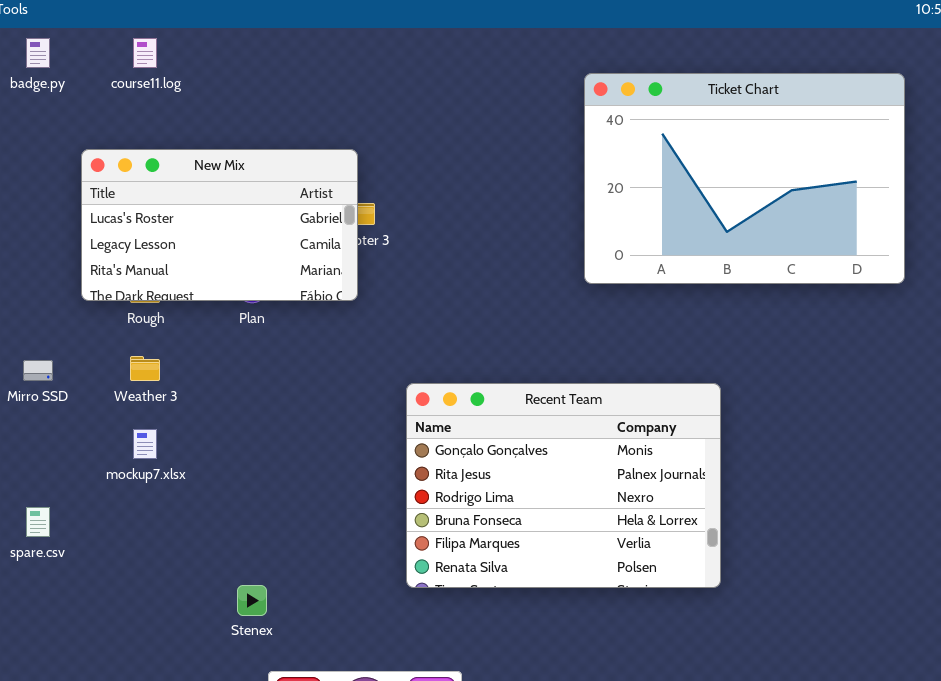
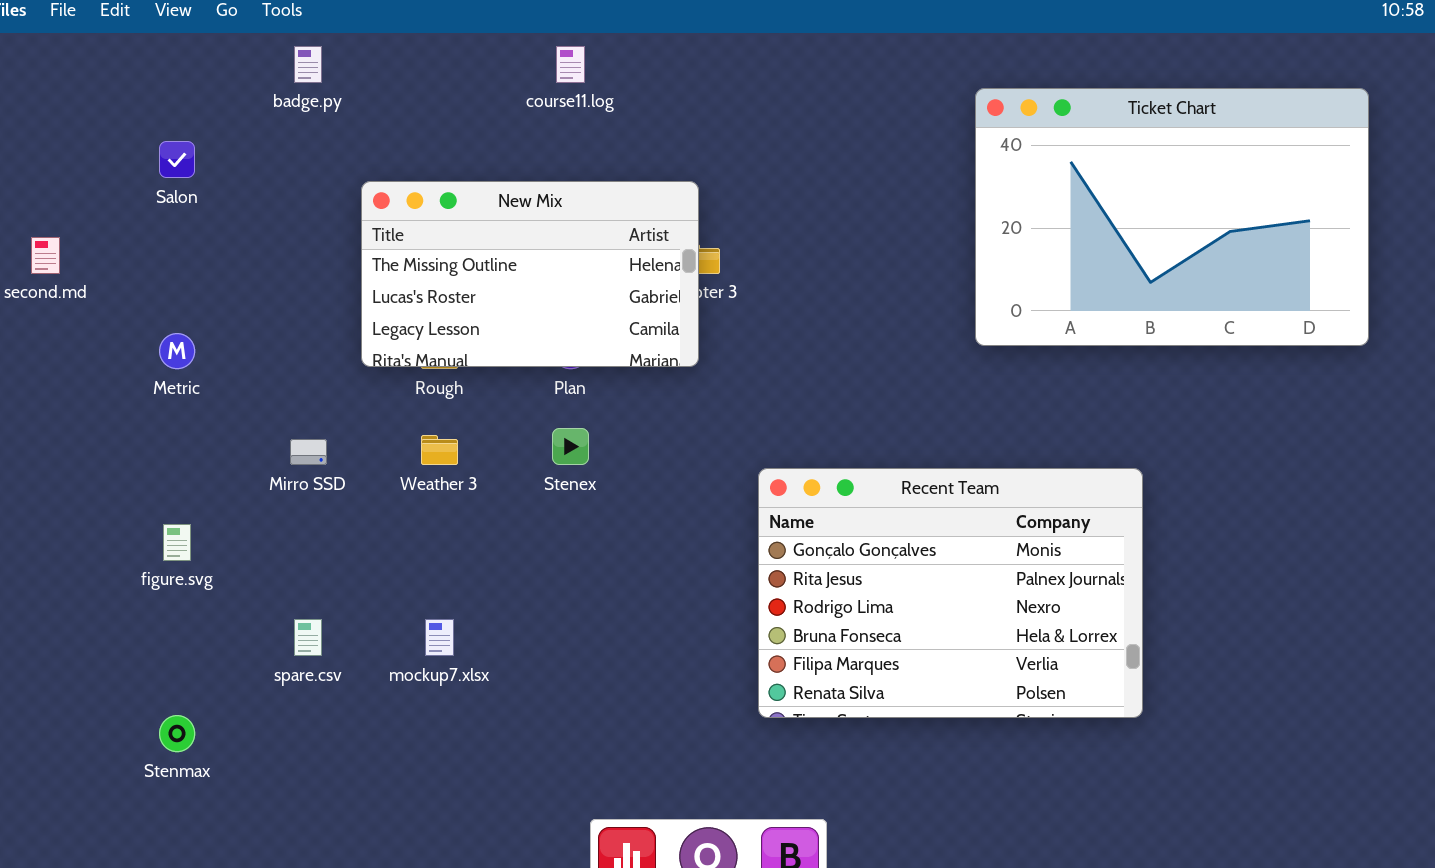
course11.log: [133,38,157,68] -> [556,46,585,83], moved
New Mix: [81,149,358,301] -> [361,181,699,367], scrolled up 1 row
mockup7.xlsx: [133,429,157,459] -> [425,619,454,656], moved
Stenex: [237,585,267,616] -> [552,428,589,465], moved

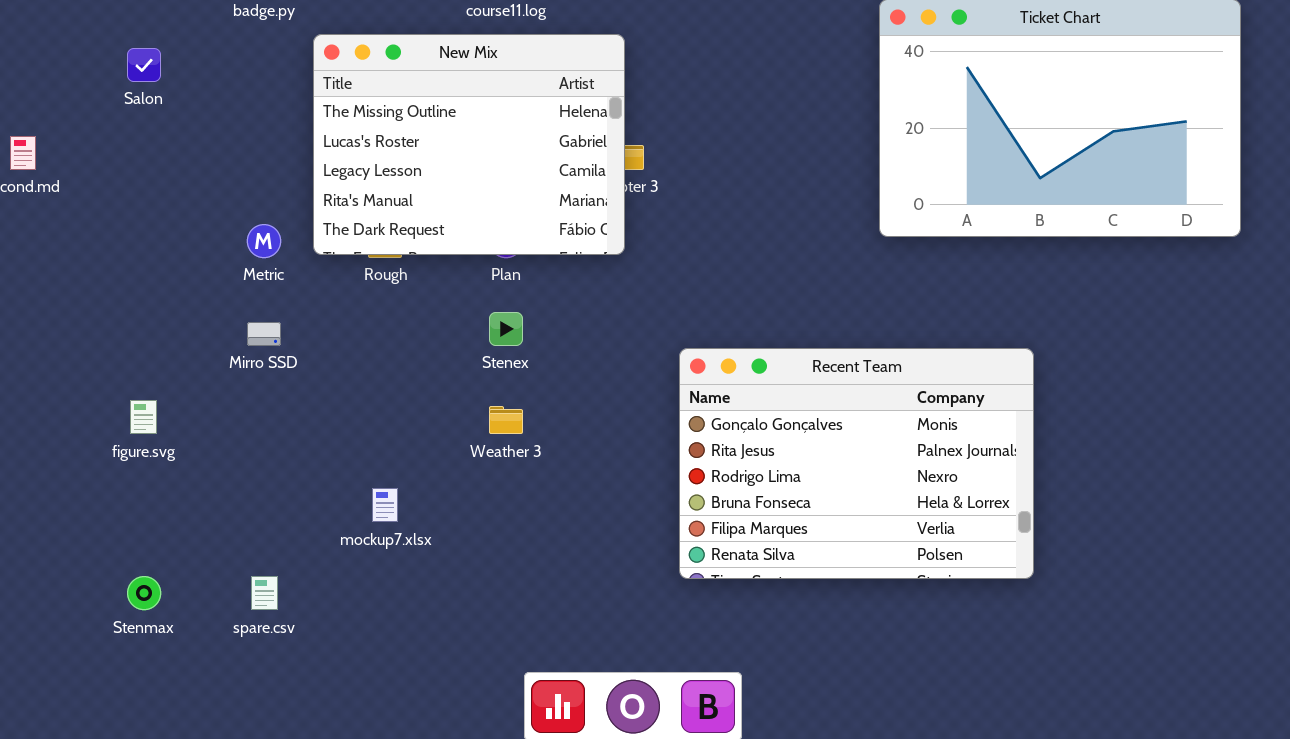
New Mix: [361,181,699,367] -> [313,34,625,255], resized
Metric: [159,333,195,369] -> [247,224,281,258], moved
Weather 3: [421,435,458,465] -> [489,406,523,434], moved
spare.csv: [294,619,322,656] -> [251,576,278,610], moved

